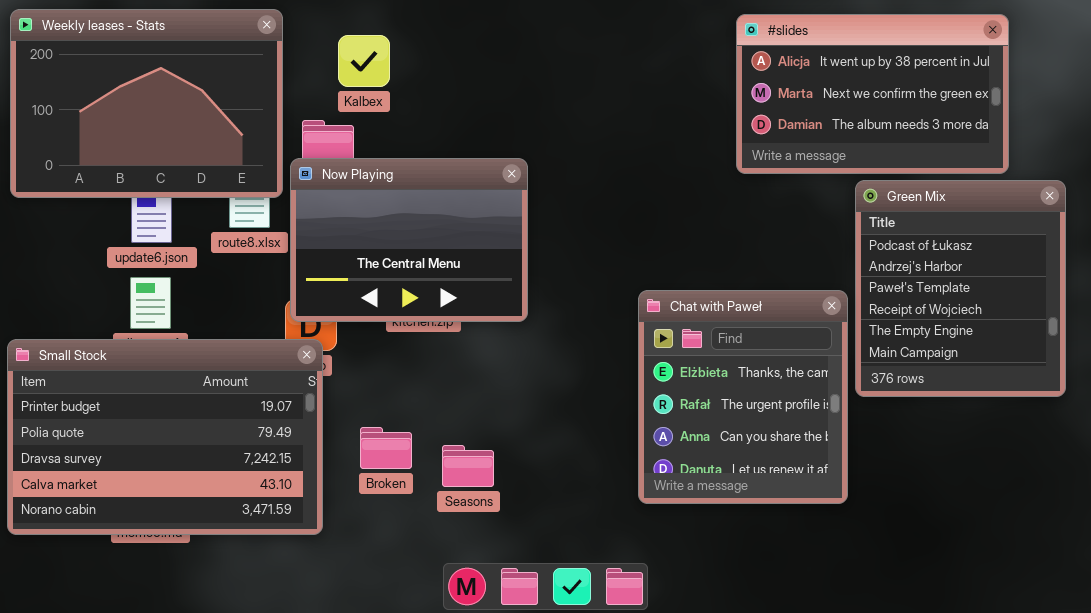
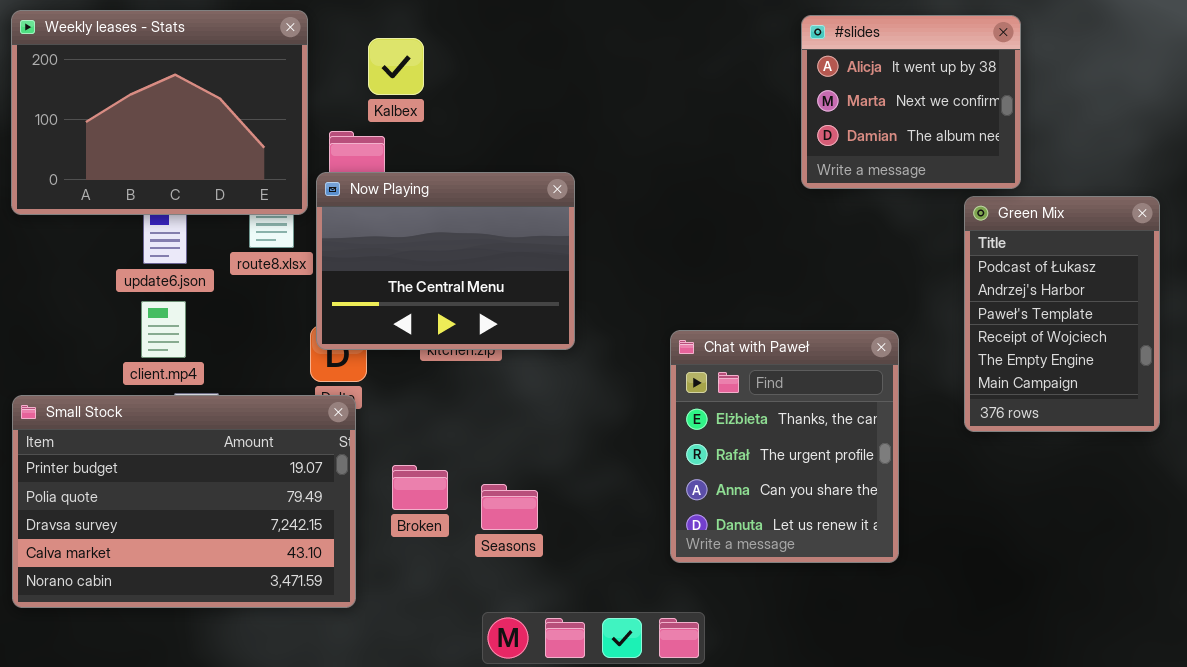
#slides: [736,14,1009,174] -> [801,15,1021,189], resized
Green Mix: [855,180,1066,397] -> [964,196,1160,432], resized
Chat with Paweł: [638,290,848,504] -> [670,330,899,563], moved
Small Stock: [7,339,323,535] -> [12,395,356,608], moved

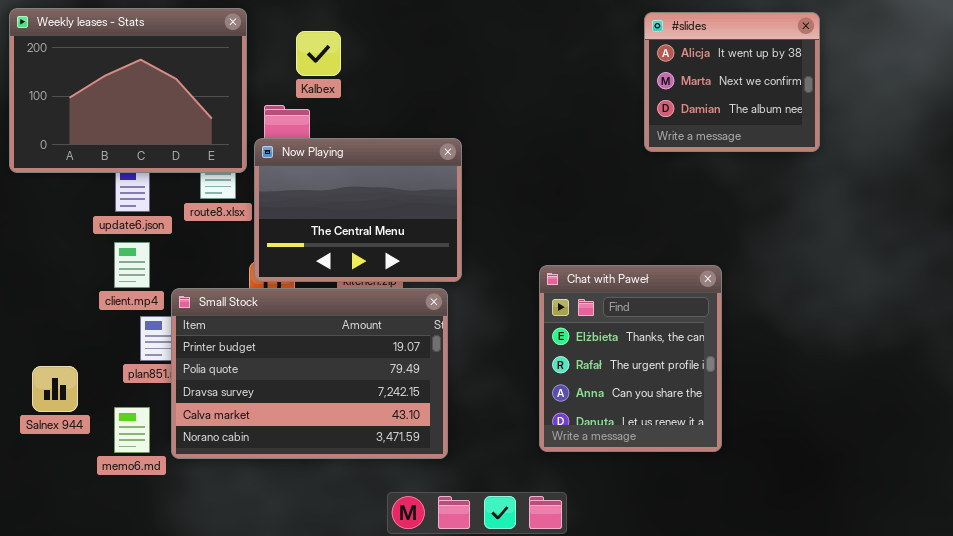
Green Mix: [964,196,1160,432] -> none, closed
Small Stock: [12,395,356,608] -> [171,288,448,459], moved

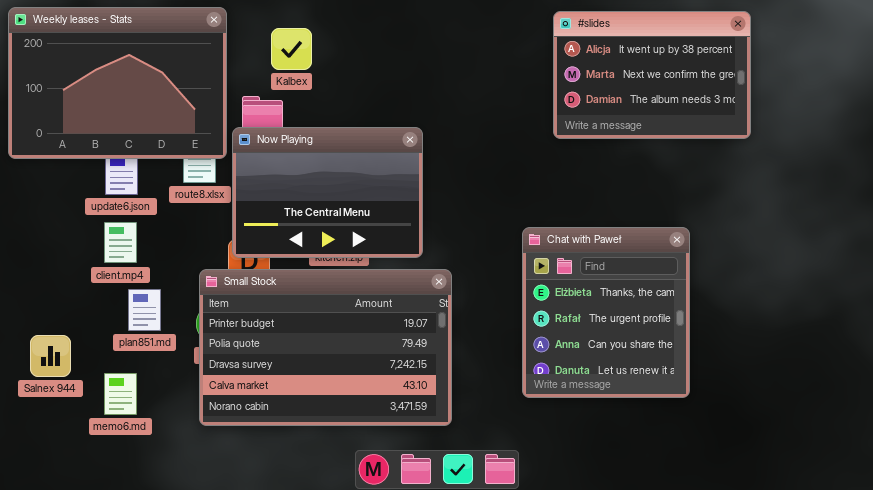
#slides: [644,12,820,152] -> [553,11,751,139], resized
Chat with Paweł: [539,265,722,452] -> [522,227,690,398], moved
Small Stock: [171,288,448,459] -> [199,269,452,426], moved

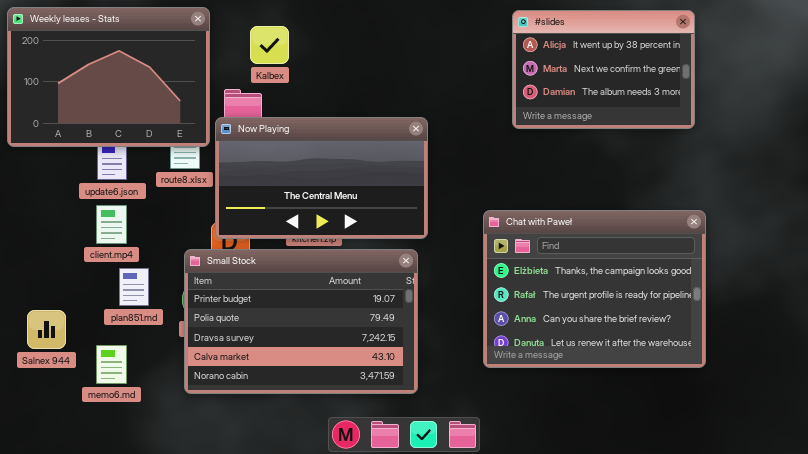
Now Playing: [232,127,423,258] -> [215,117,428,239], resized
Chat with Paweł: [522,227,690,398] -> [483,210,706,368], resized

